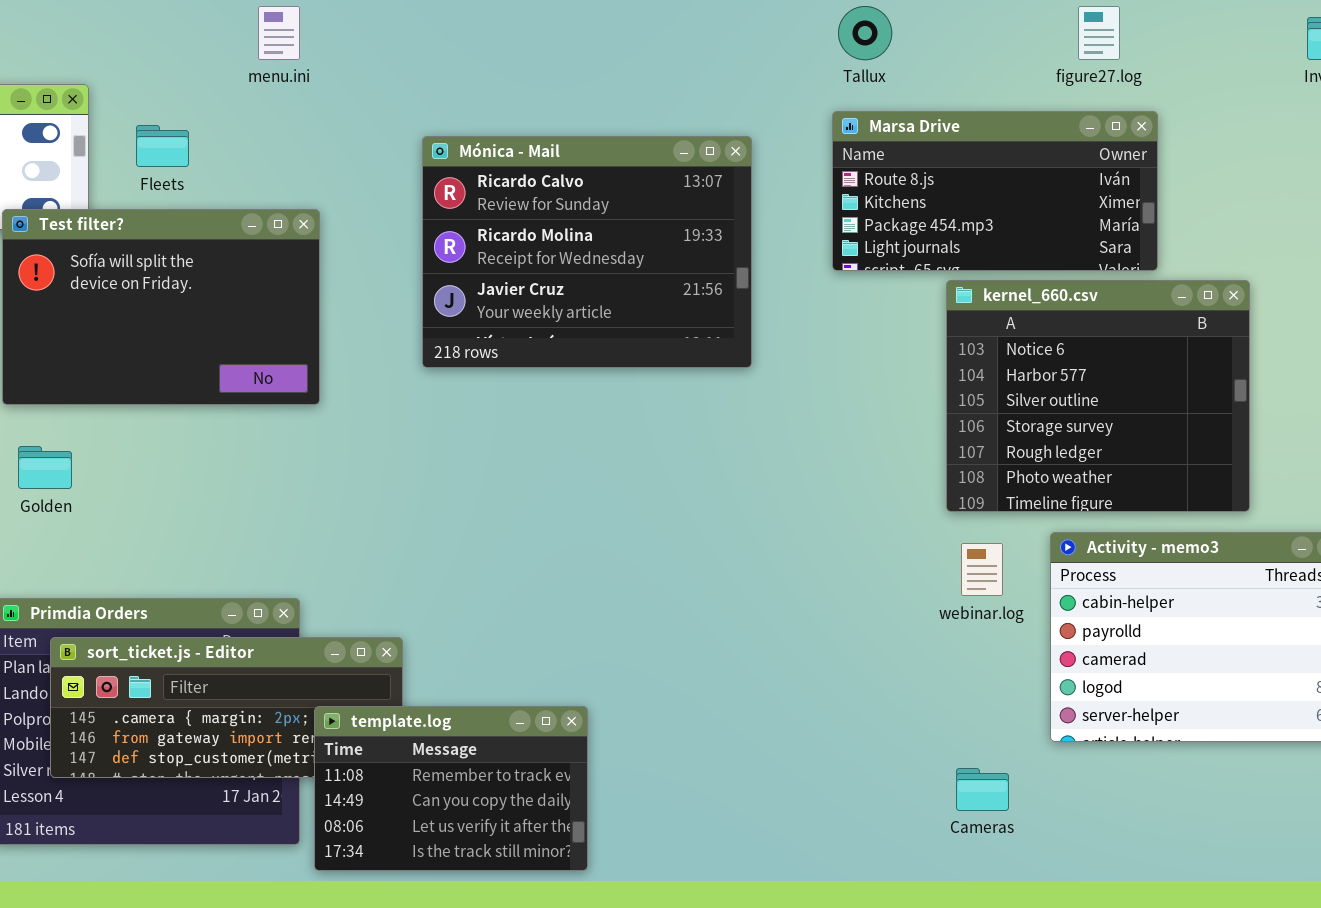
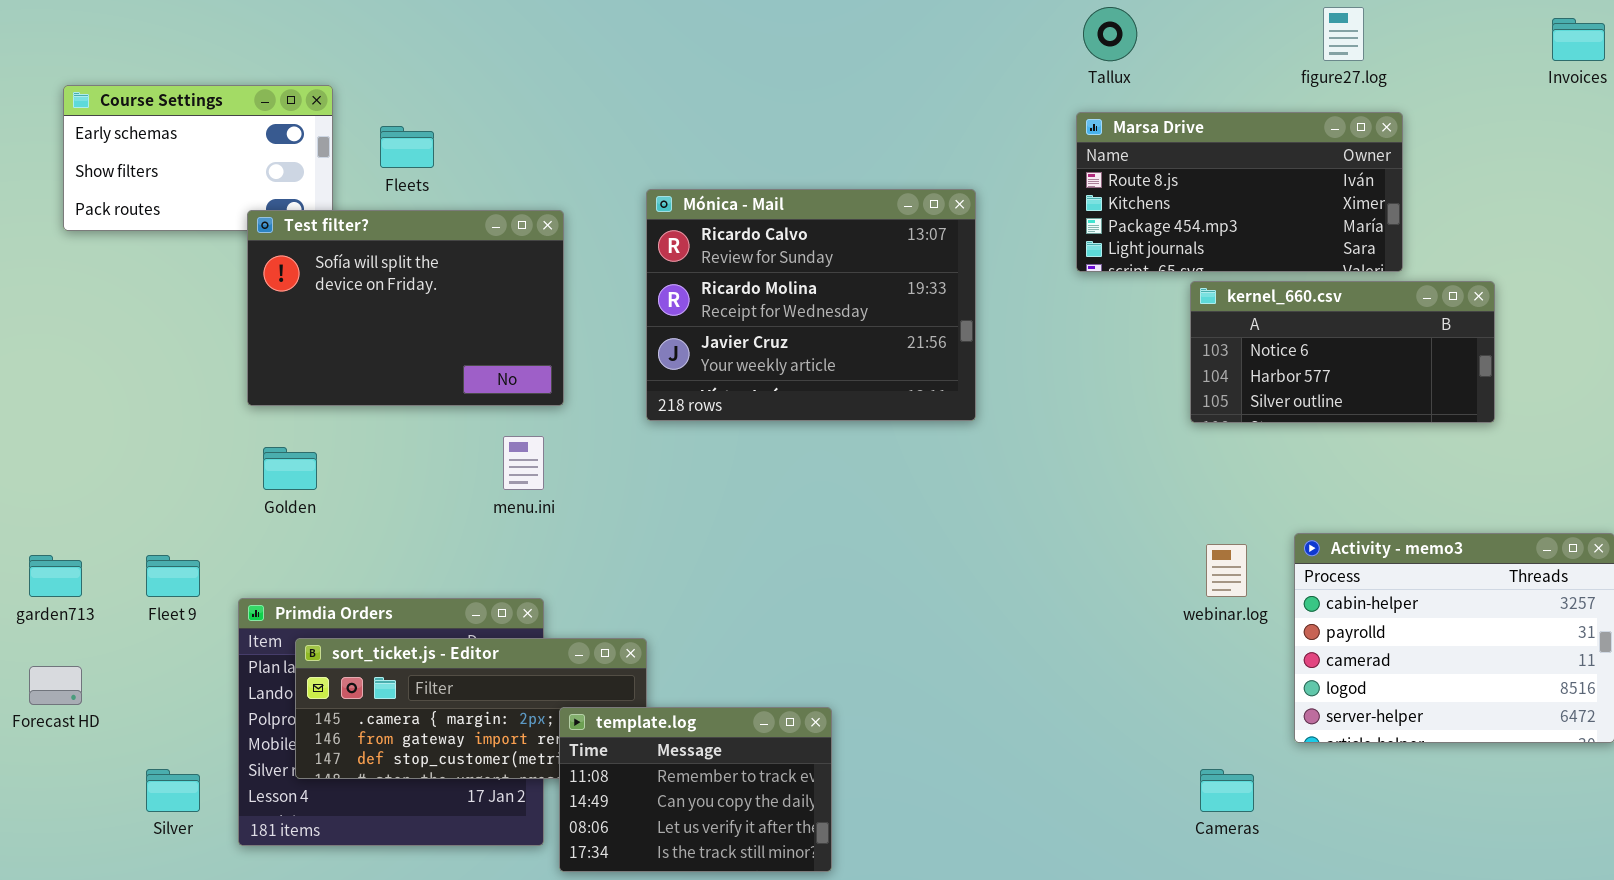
menu.ini: [258,6,300,60] -> [503,436,544,490], moved
Mónica - Mail: [422,136,752,368] -> [646,189,976,421], moved
kernel_660.csv: [946,280,1250,512] -> [1190,281,1495,423], resized

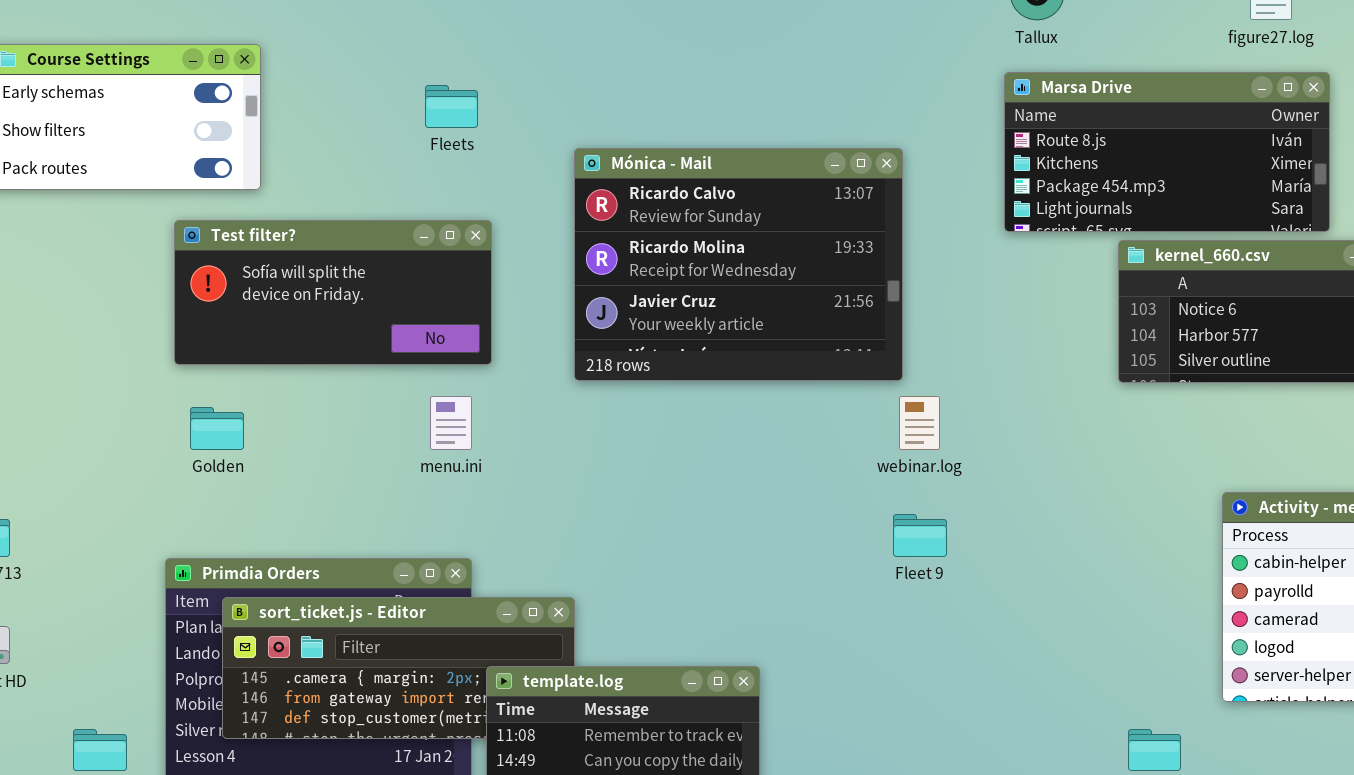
Fleets: [380,126,434,168] -> [425,85,478,128], moved
Test filter?: [247,210,564,406] -> [174,220,492,365], resized
webinar.log: [1206,544,1247,597] -> [899,396,940,450], moved
Fleet 9: [146,555,200,597] -> [893,514,947,557], moved

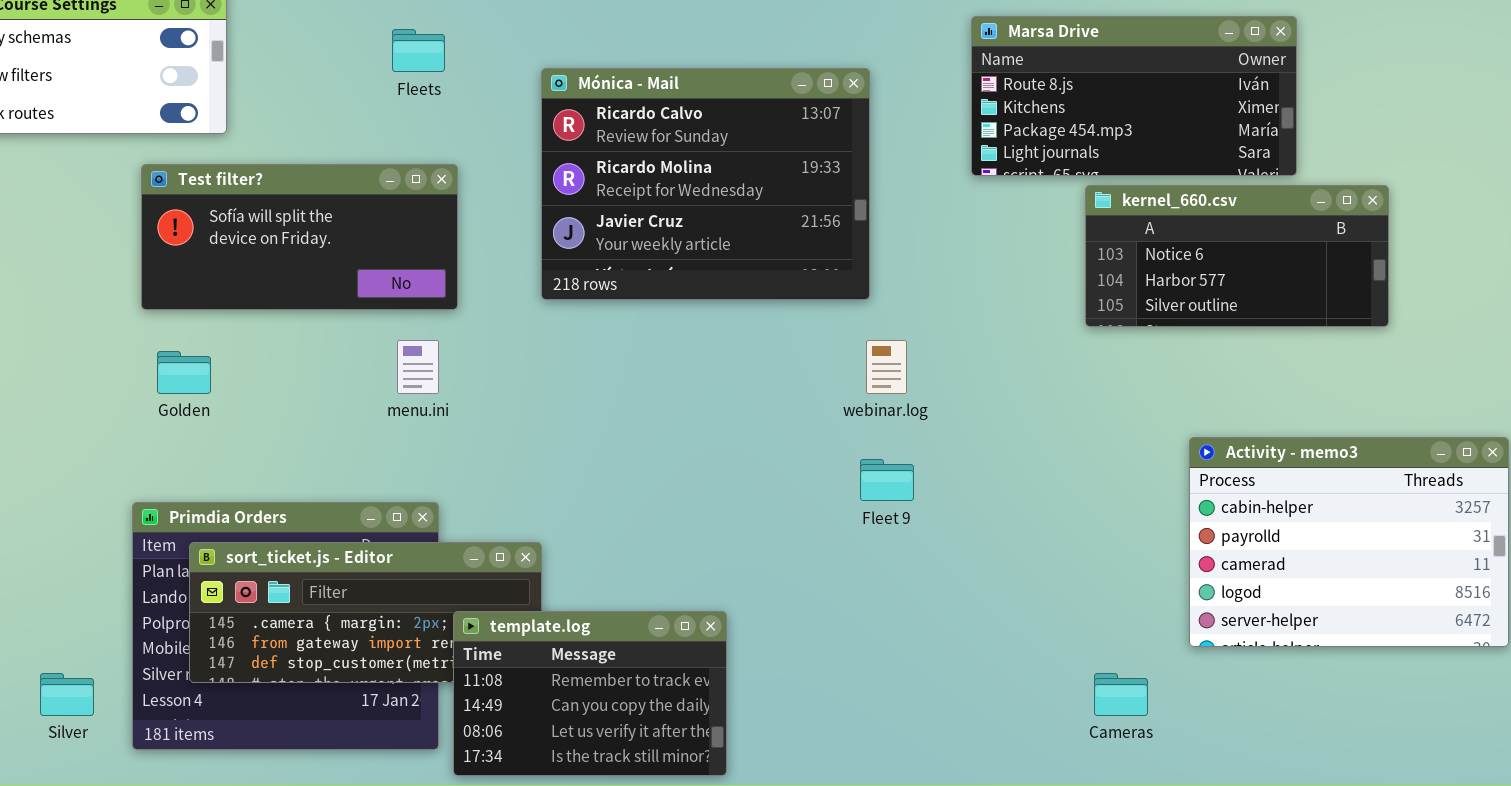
Mónica - Mail: [574,148,903,381] -> [541,68,870,300], moved

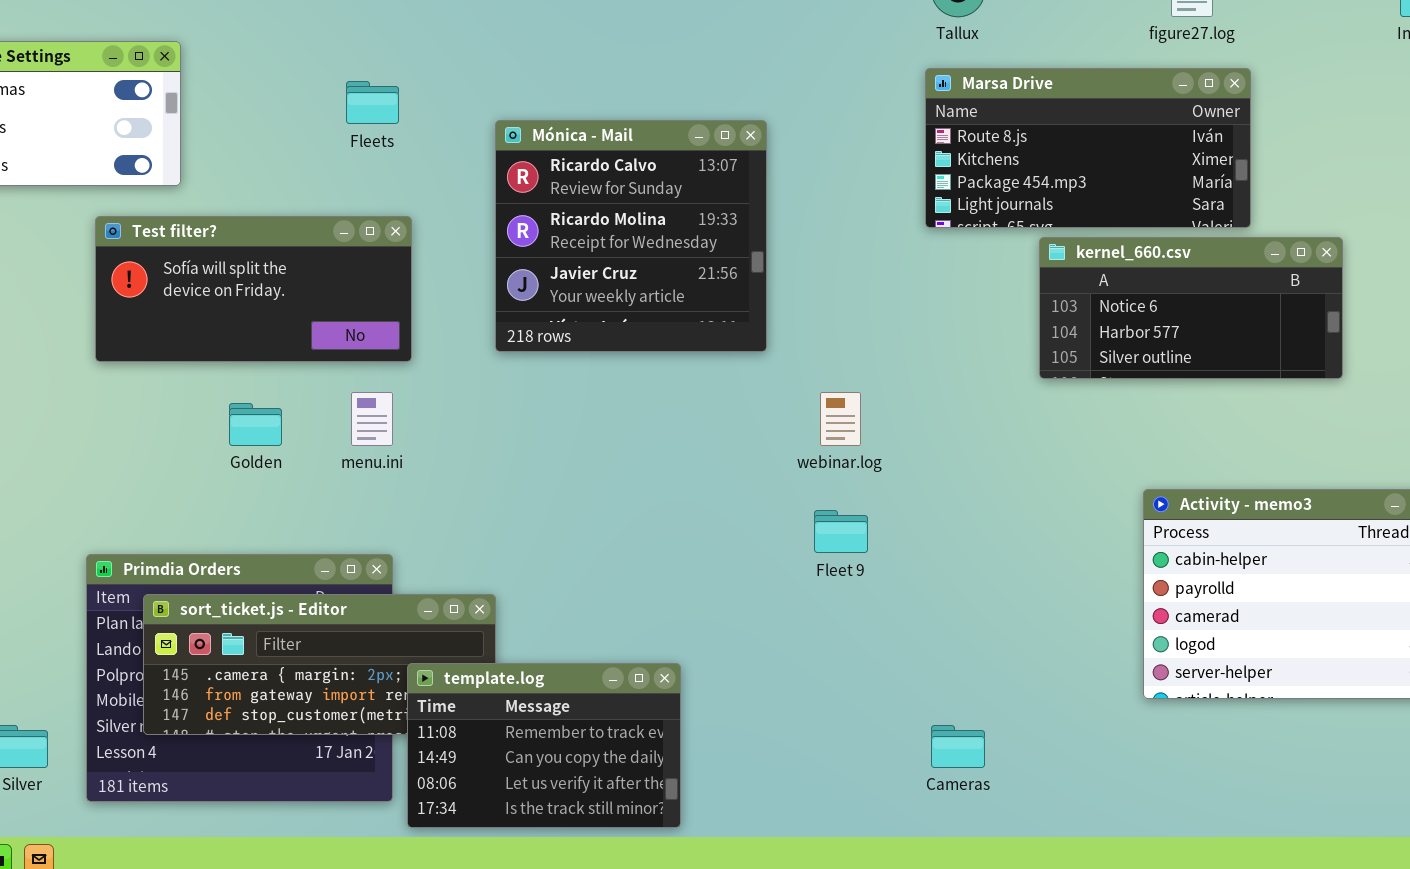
Mónica - Mail: [541,68,870,300] -> [495,120,767,352], resized
Golden: [157,351,211,394] -> [229,403,282,446], moved
Cameras: [1094,673,1148,716] -> [931,725,985,768], moved

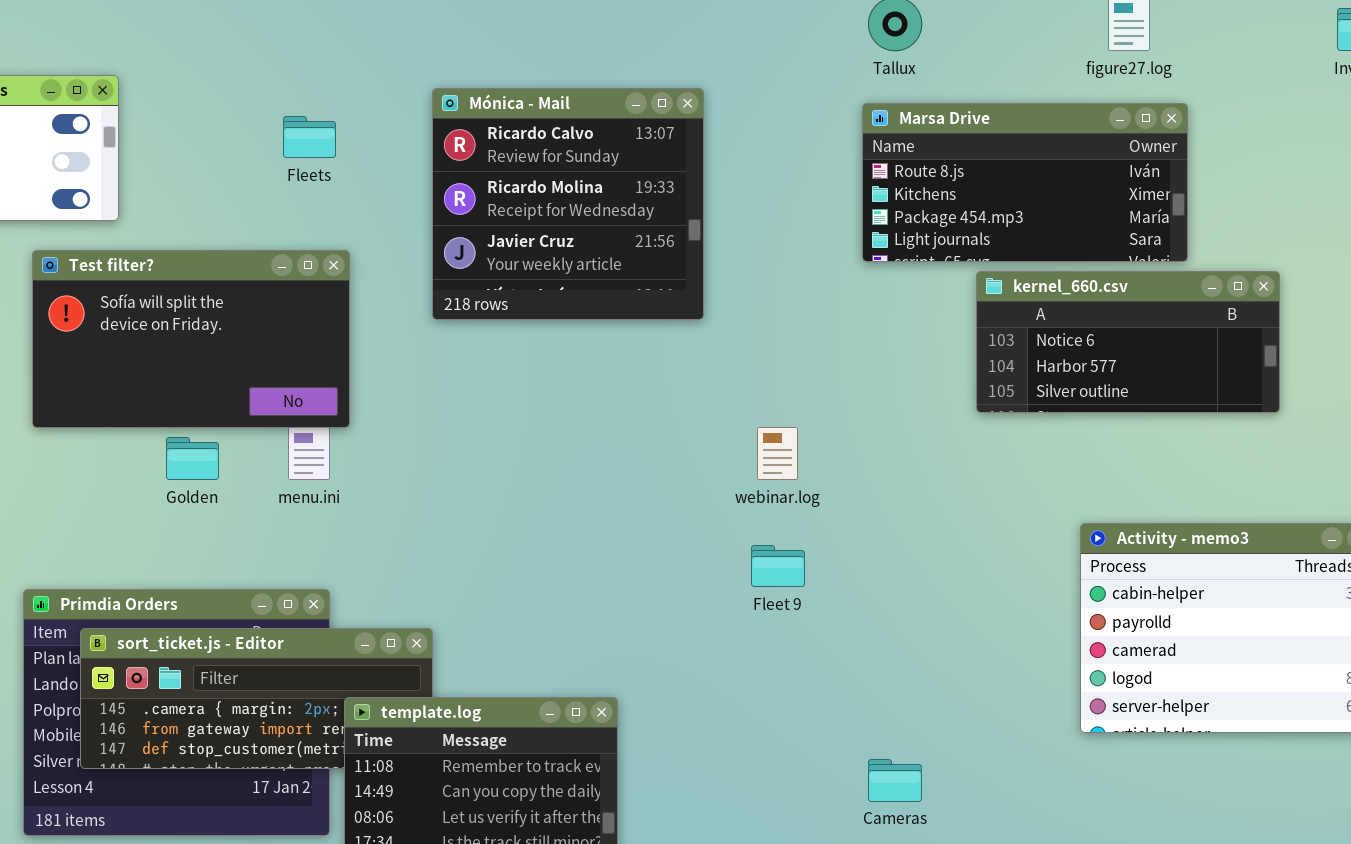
Mónica - Mail: [495,120,767,352] -> [432,88,704,320], moved
Test filter?: [95,216,412,362] -> [32,250,350,428], resized

